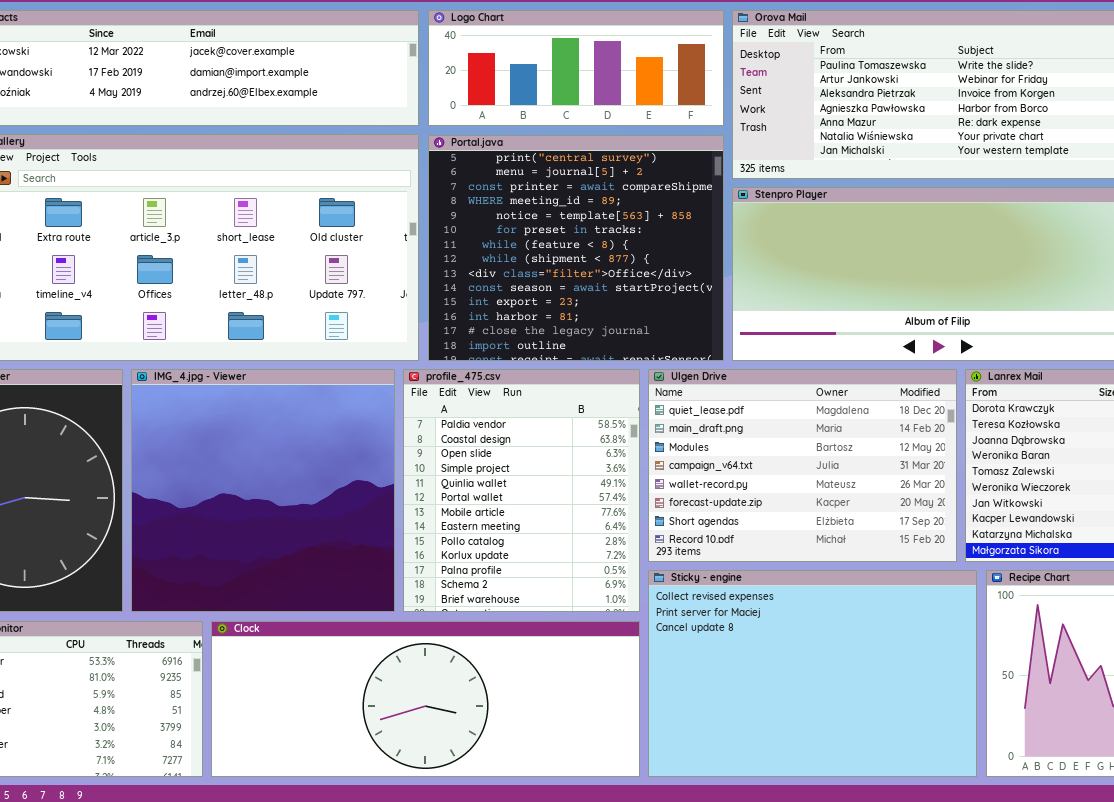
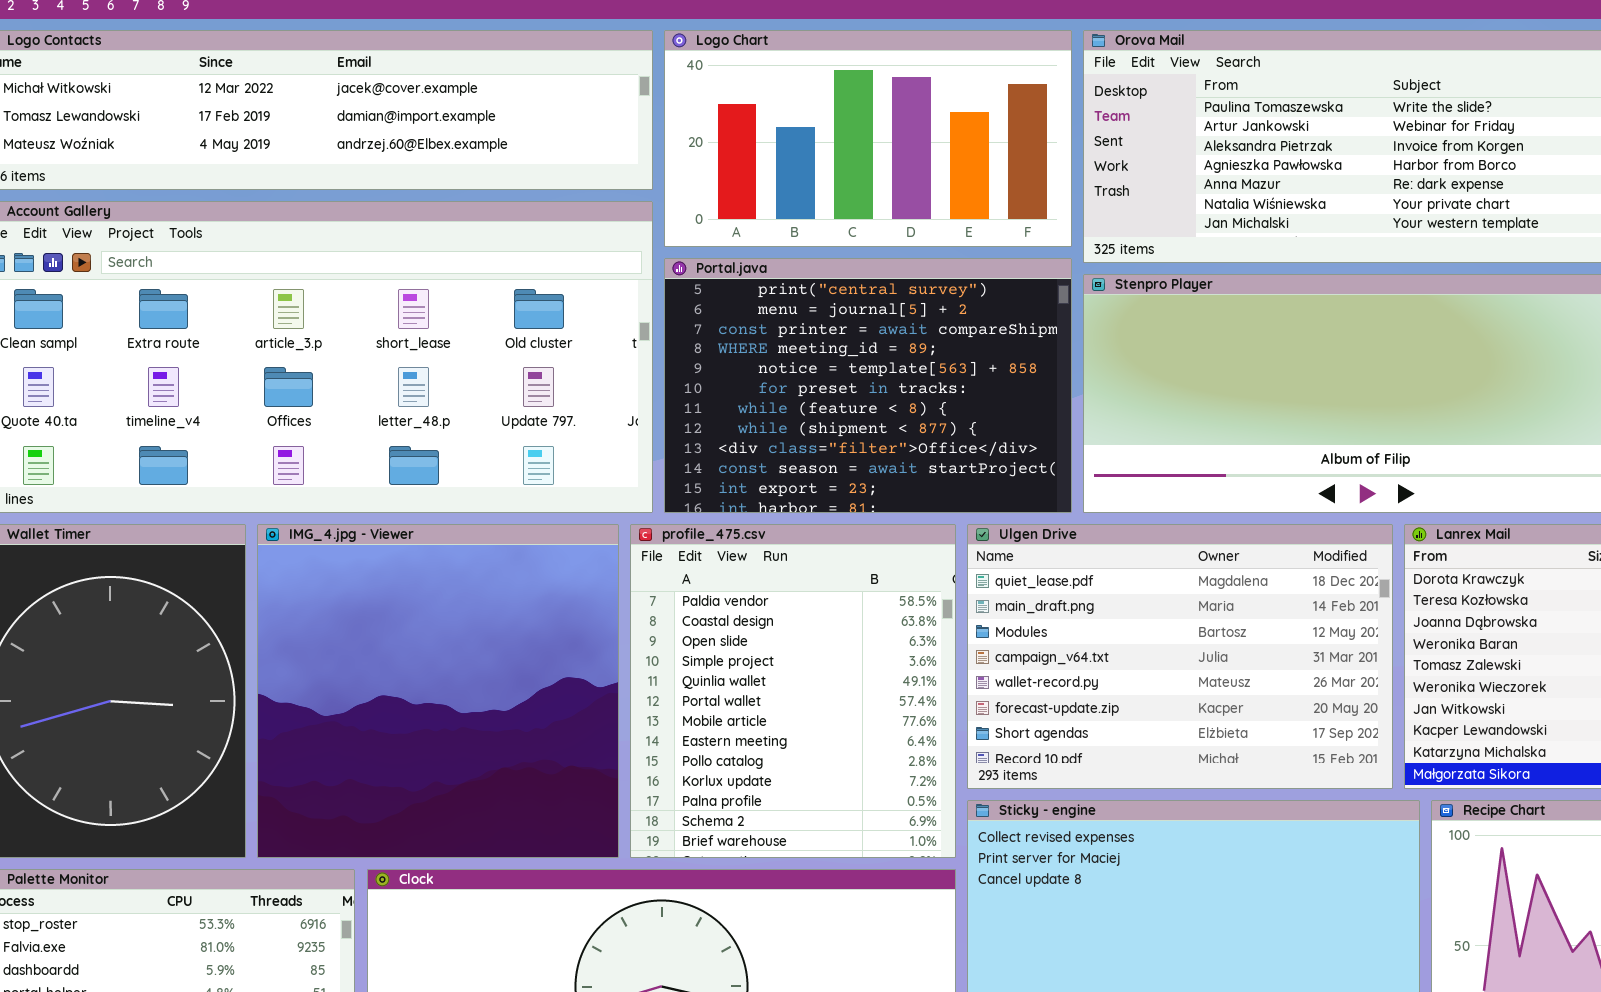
Logo Chart: [428,10,724,126] -> [664,30,1072,247], resized
Portal.java: [428,135,724,361] -> [664,258,1072,513], resized

